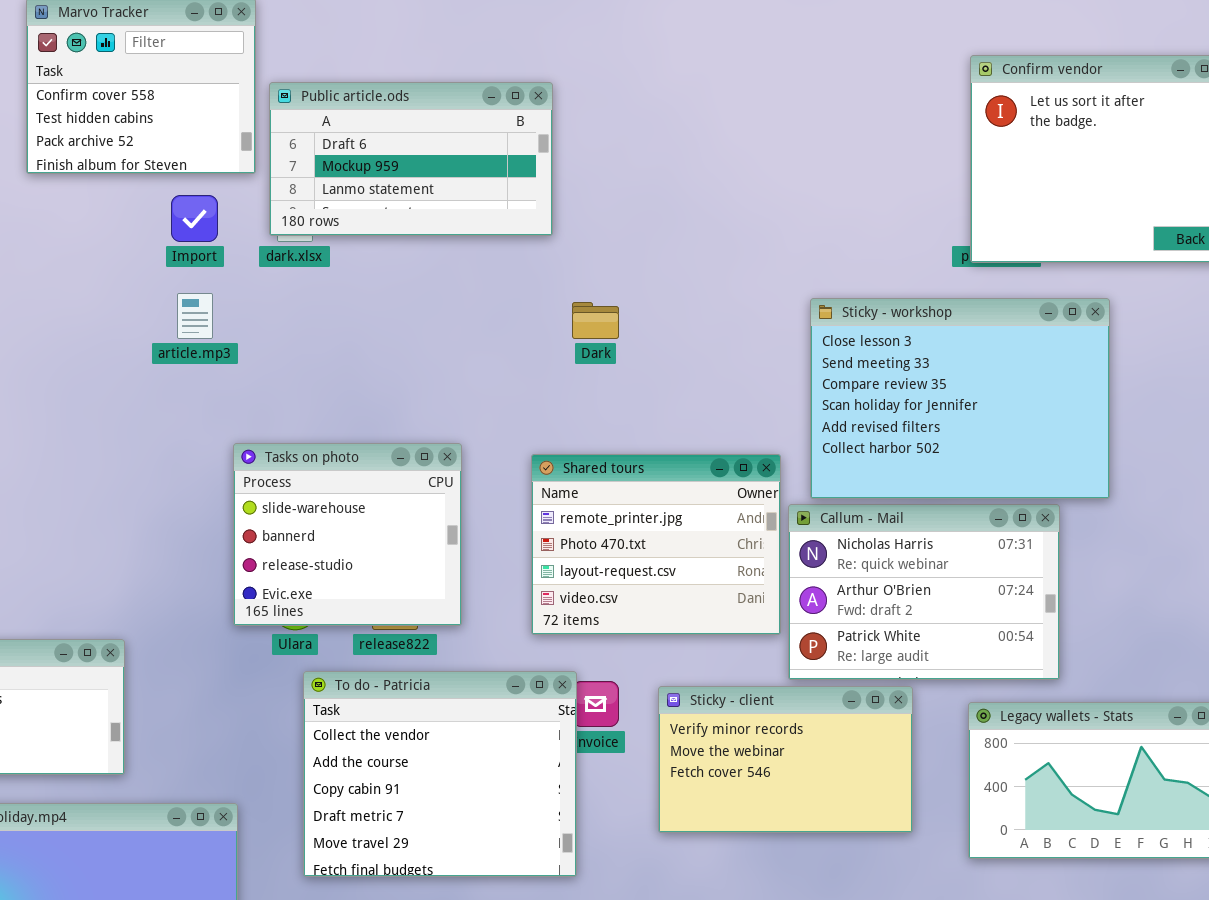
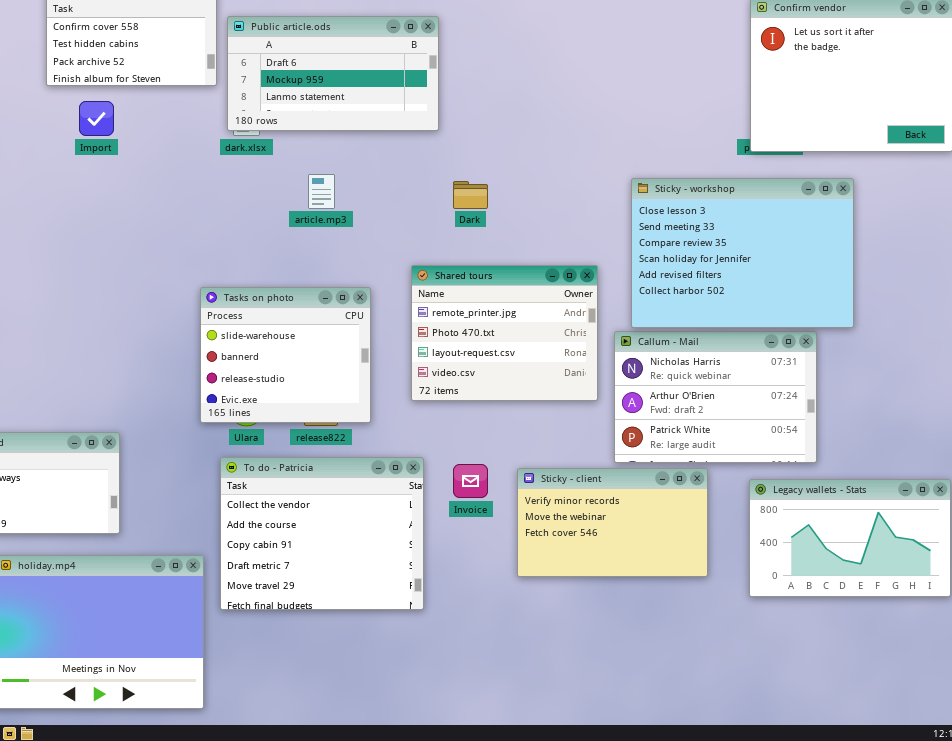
Import: [171,195,218,242] -> [79,101,114,136], moved
article.mp3: [177,293,213,339] -> [308,174,335,209], moved
Shared tours: [531,454,781,635] -> [411,265,598,401], moved
To do - Patricia: [303,671,577,877] -> [220,457,424,610], moved

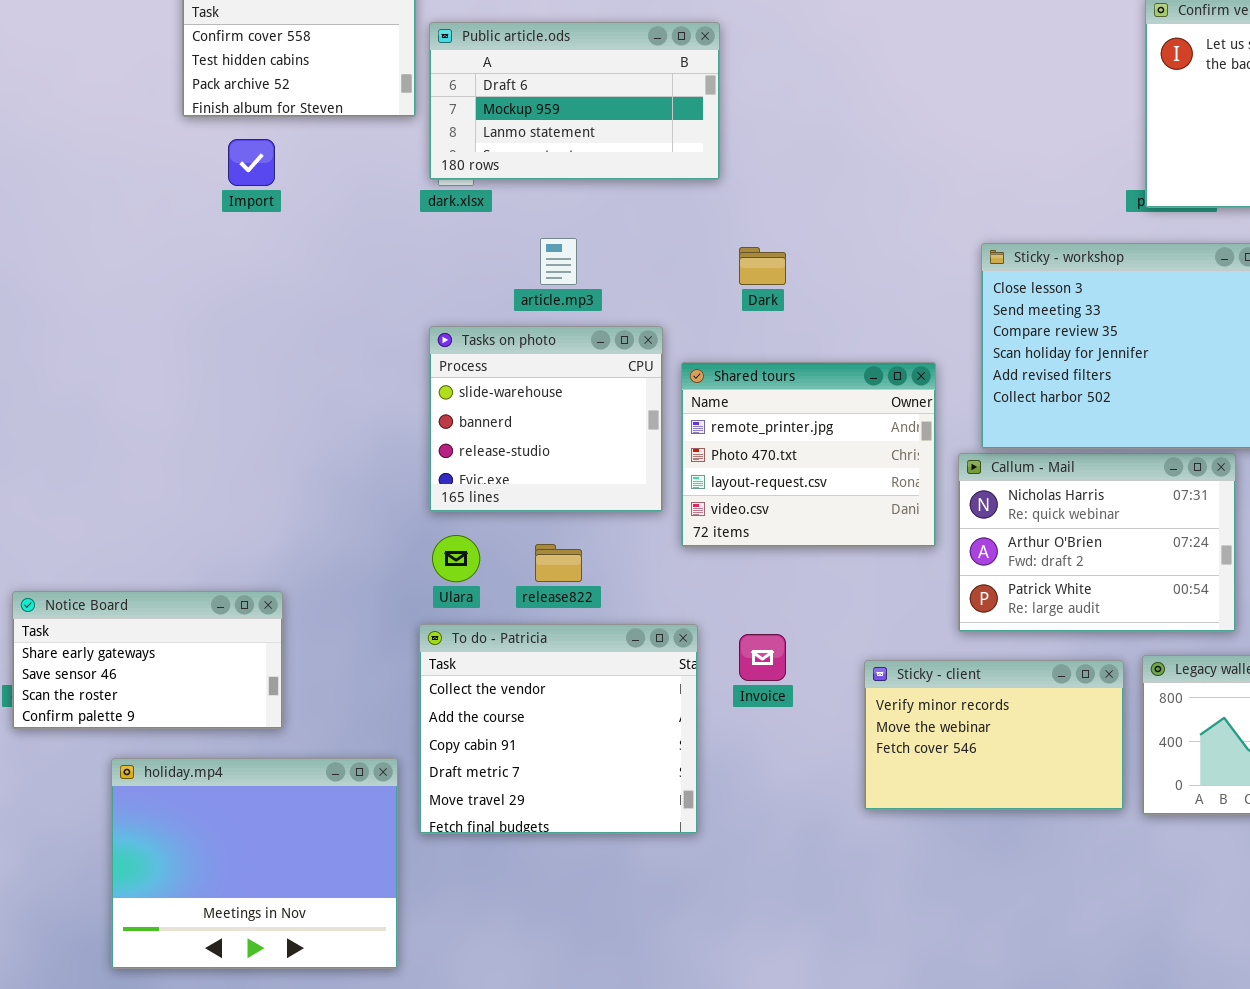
Tasks on photo: [200,287,371,423] -> [429,326,663,512], moved
Sticky - client: [517,468,708,577] -> [864,660,1124,810], moved

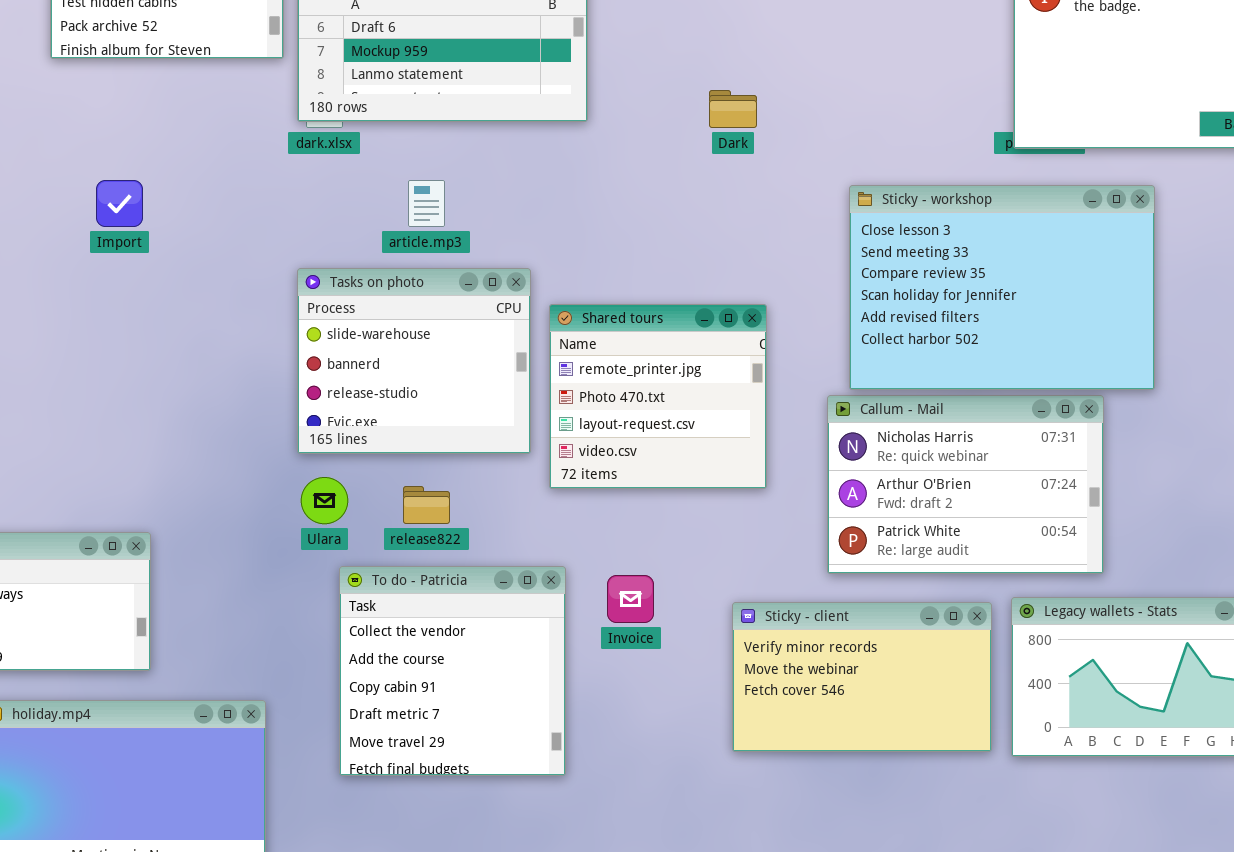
Import: [228,139,275,186] -> [96,180,143,227], moved
Dark: [739,247,786,285] -> [709,90,757,128], moved
Shared tours: [681,362,936,547] -> [549,304,767,489], resized
To do - Patricia: [419,624,698,834] -> [339,566,566,776], resized

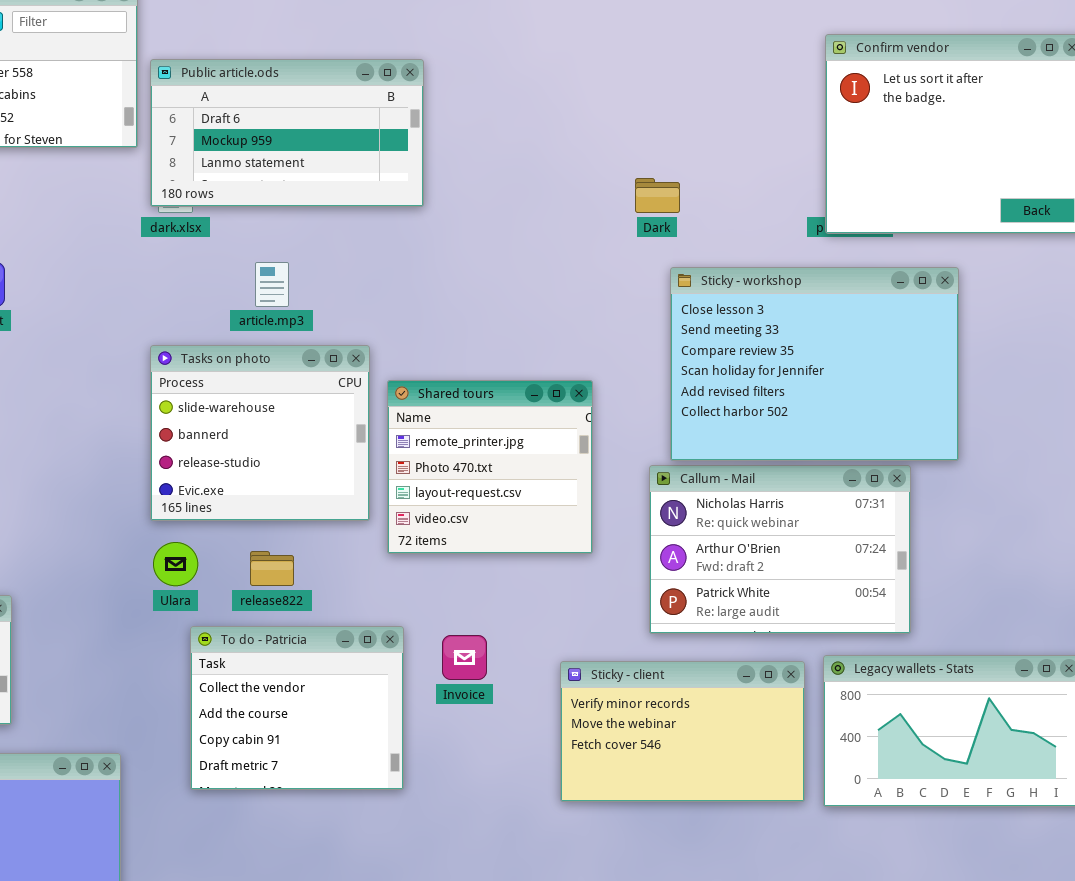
Dark: [709,90,757,128] -> [635,178,680,213], moved
To do - Patricia: [339,566,566,776] -> [190,626,404,790], resized

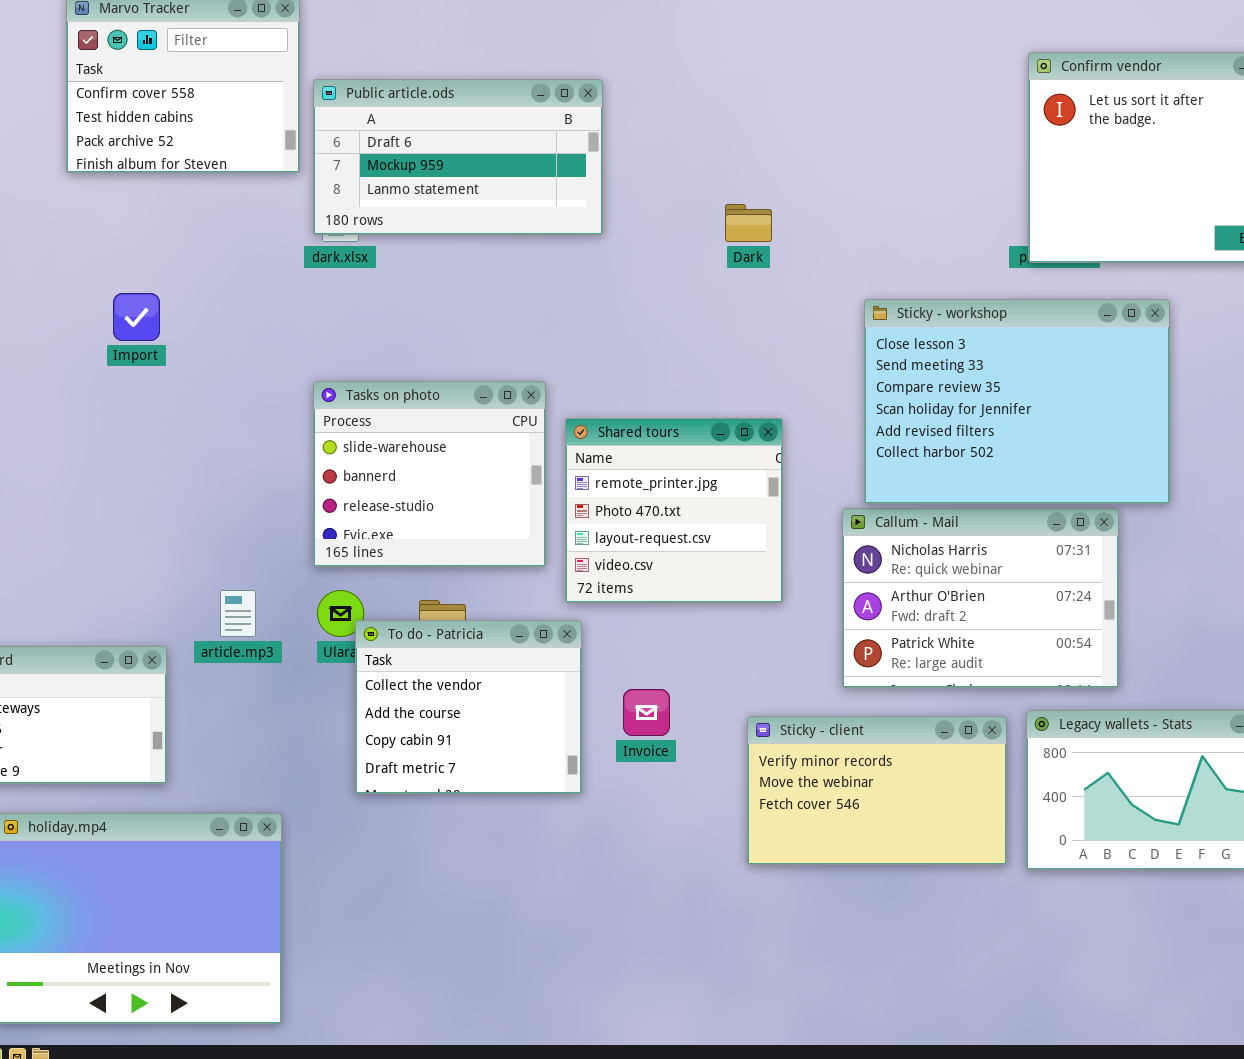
Dark: [635,178,680,213] -> [725,204,772,242], moved
article.mp3: [255,262,289,307] -> [220,590,256,637], moved
To do - Patricia: [190,626,404,790] -> [355,620,582,794], moved

